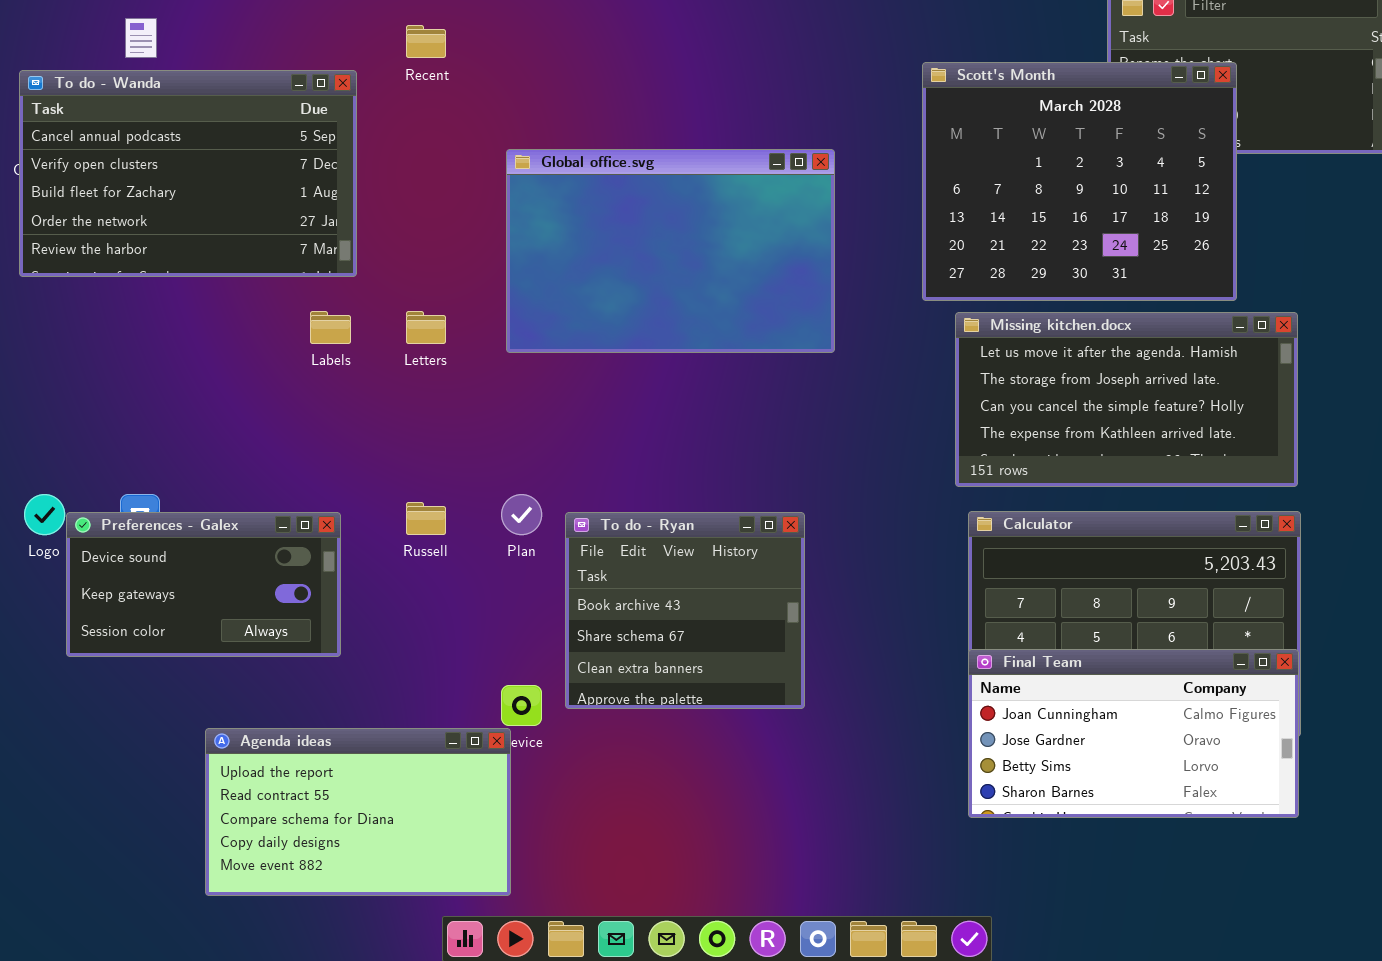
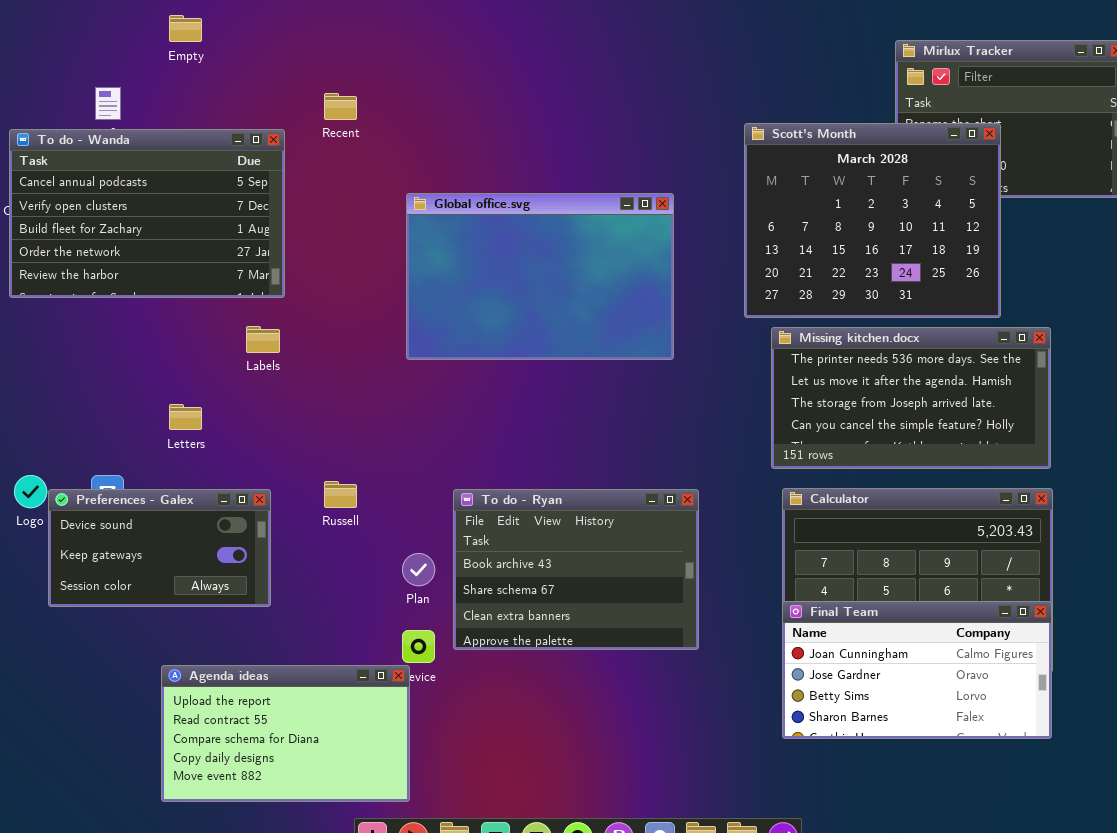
Letters: [406,311,446,344] -> [169,404,202,430], moved
Missing kitchen.docx: [955,312,1298,487] -> [771,327,1051,469], scrolled up 1 row
Plan: [501,494,542,535] -> [402,553,435,586], moved
To do - Ryan: [565,512,805,709] -> [453,489,699,650], resized

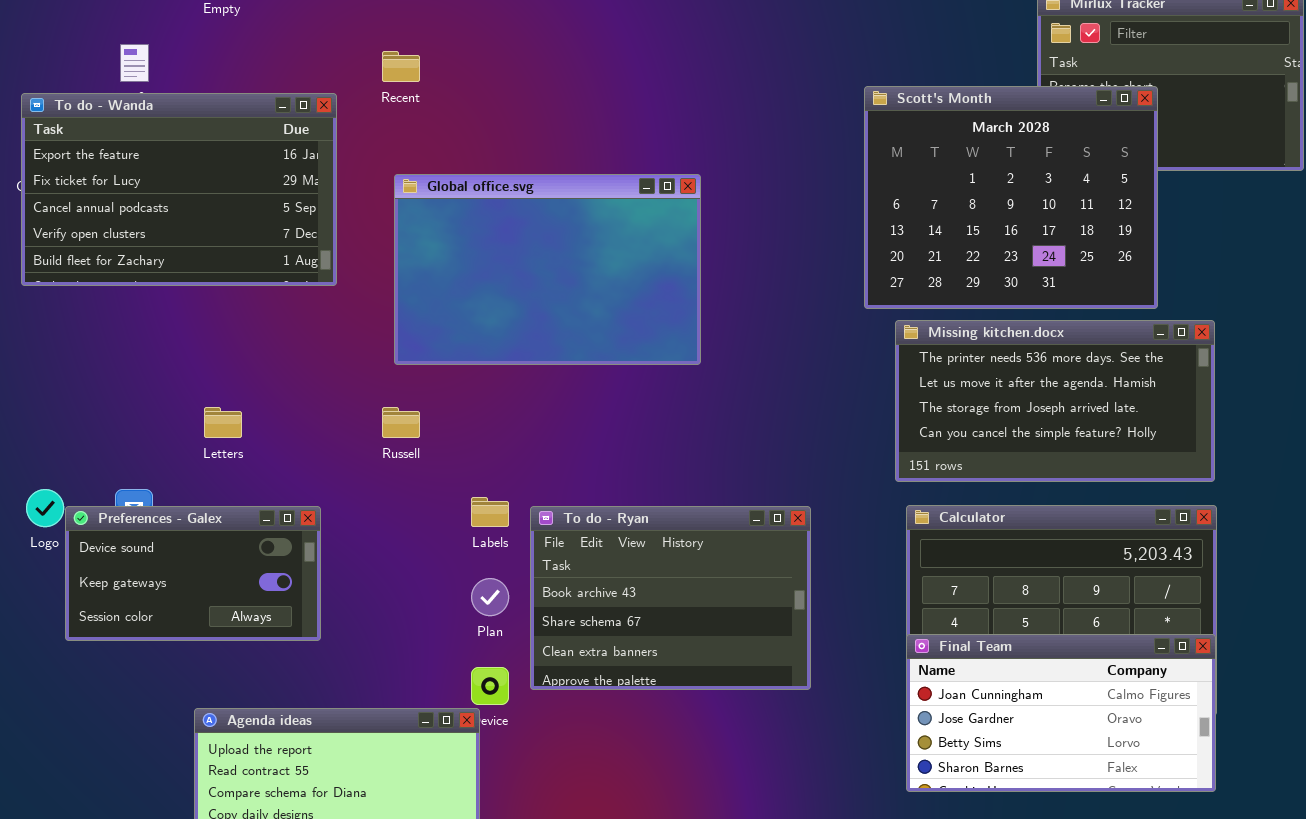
To do - Wanda: [9,129,285,298] -> [21,93,337,286], scrolled up 2 rows
Global office.svg: [406,193,674,360] -> [394,174,701,365], moved
Labels: [246,326,280,353] -> [471,497,509,527], moved
Russell: [324,481,357,508] -> [382,407,420,438], moved

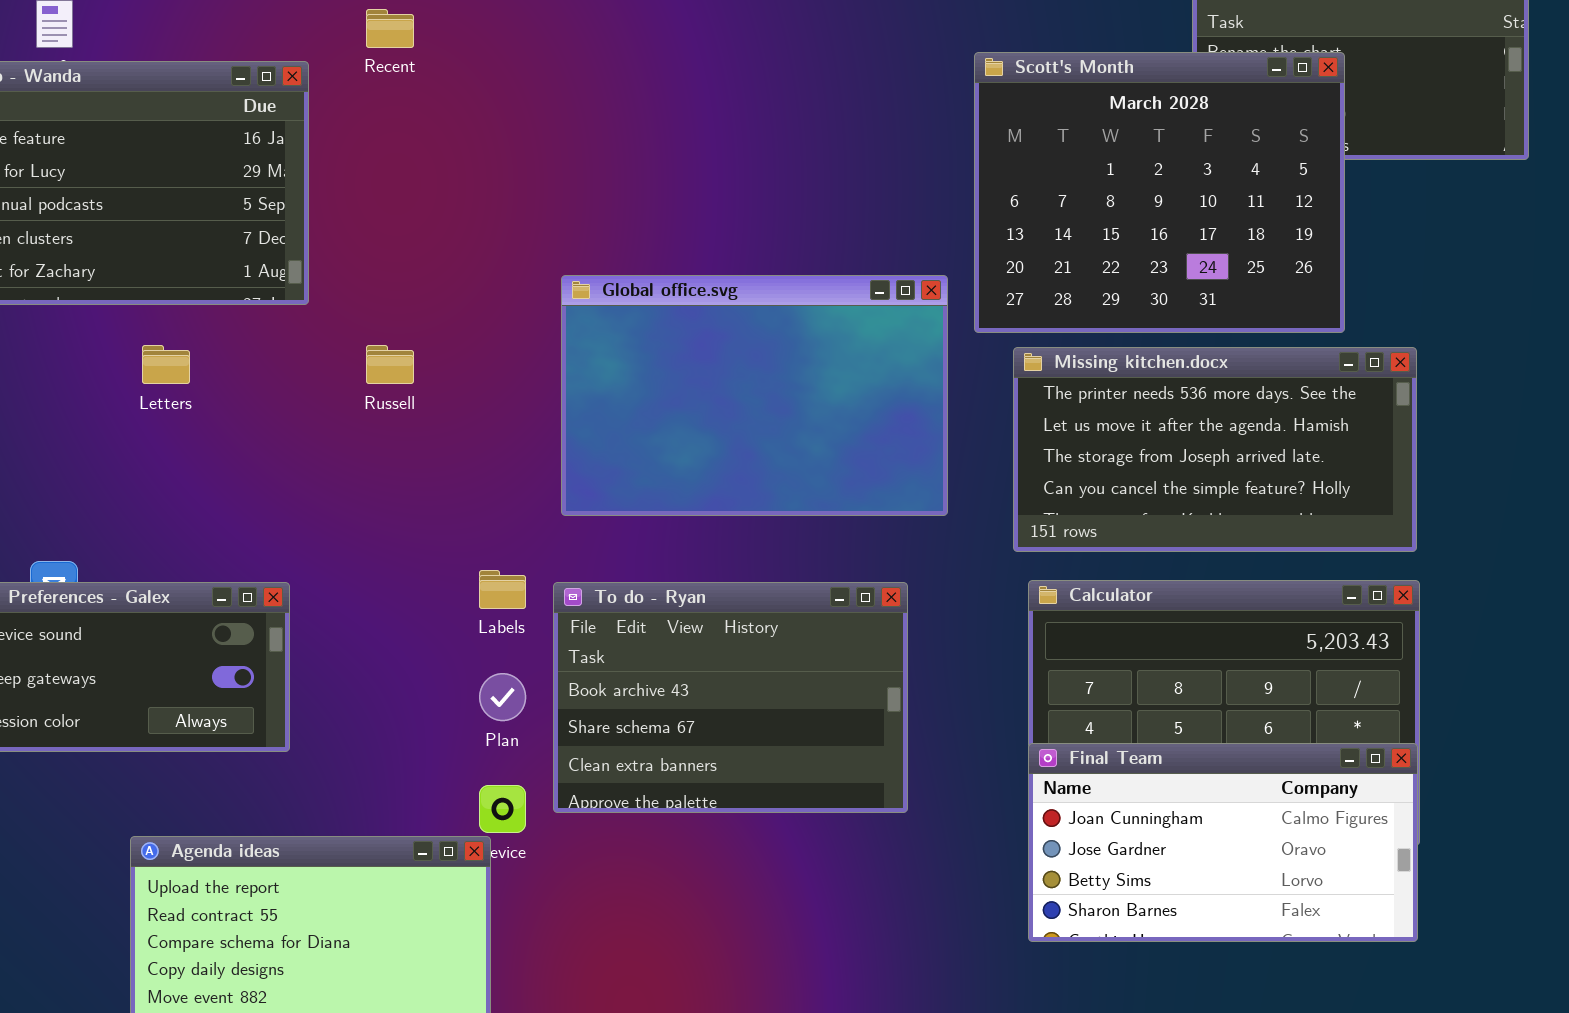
Global office.svg: [394,174,701,365] -> [561,275,948,516], moved
Letters: [204,407,242,438] -> [142,345,190,384], moved
Russell: [382,407,420,438] -> [366,345,414,384], moved

